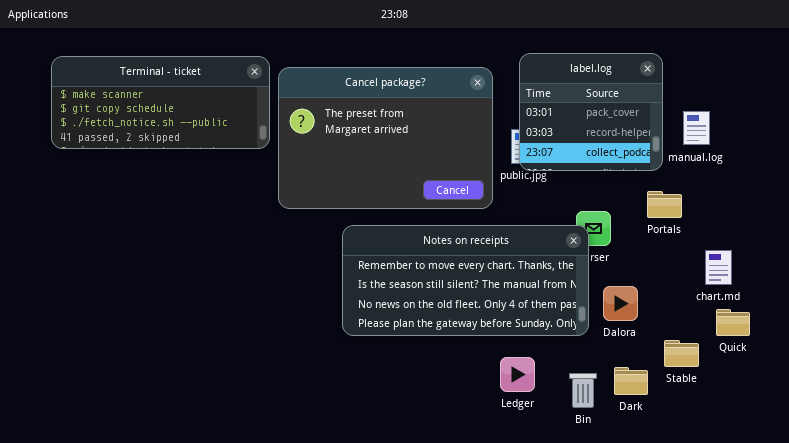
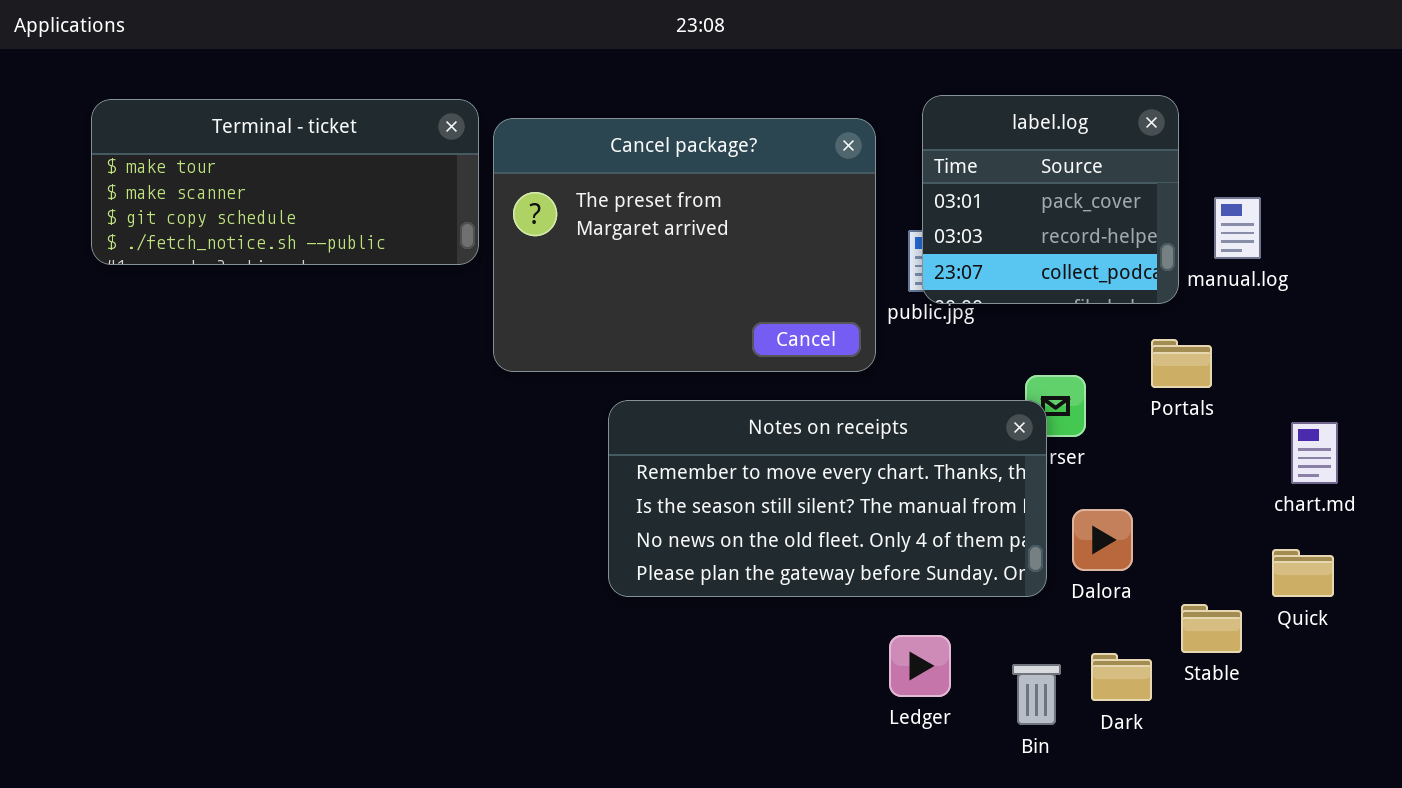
Terminal - ticket: [51,56,270,149] -> [91,99,479,265], scrolled up 1 row
chart.md: [705,250,732,285] -> [1291,422,1338,484], moved

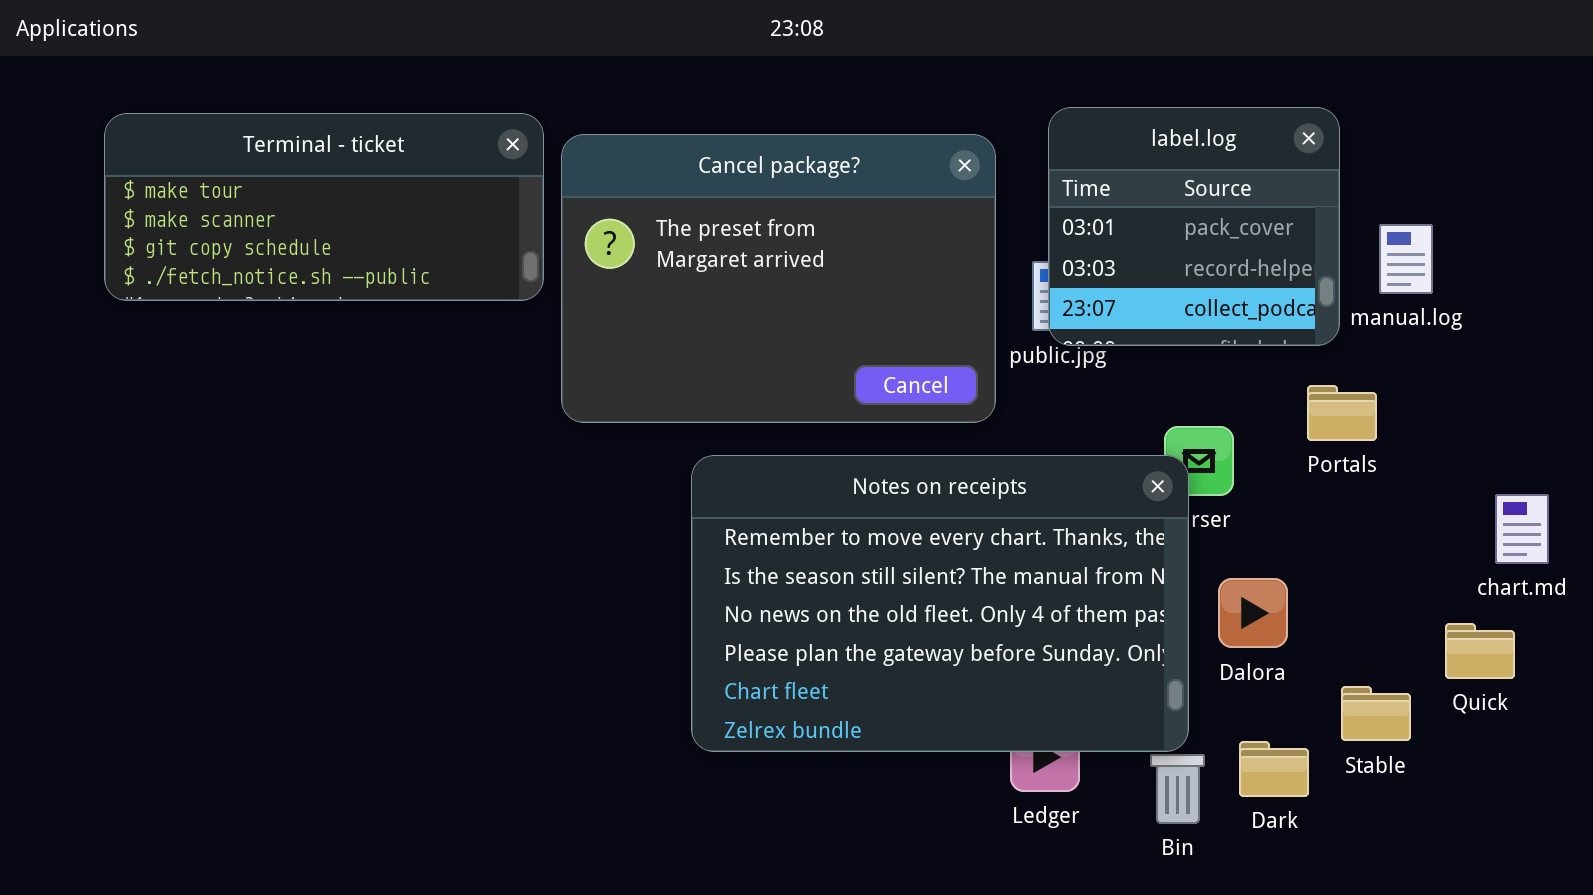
Notes on receipts: [608,400,1047,597] -> [691,455,1189,752], resized
chart.md: [1291,422,1338,484] -> [1495,494,1549,564], moved

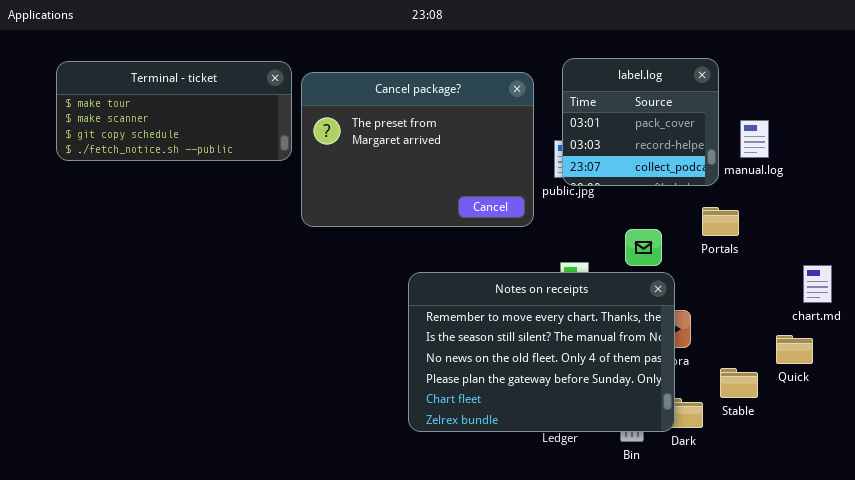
Notes on receipts: [691,455,1189,752] -> [408,272,675,432], moved

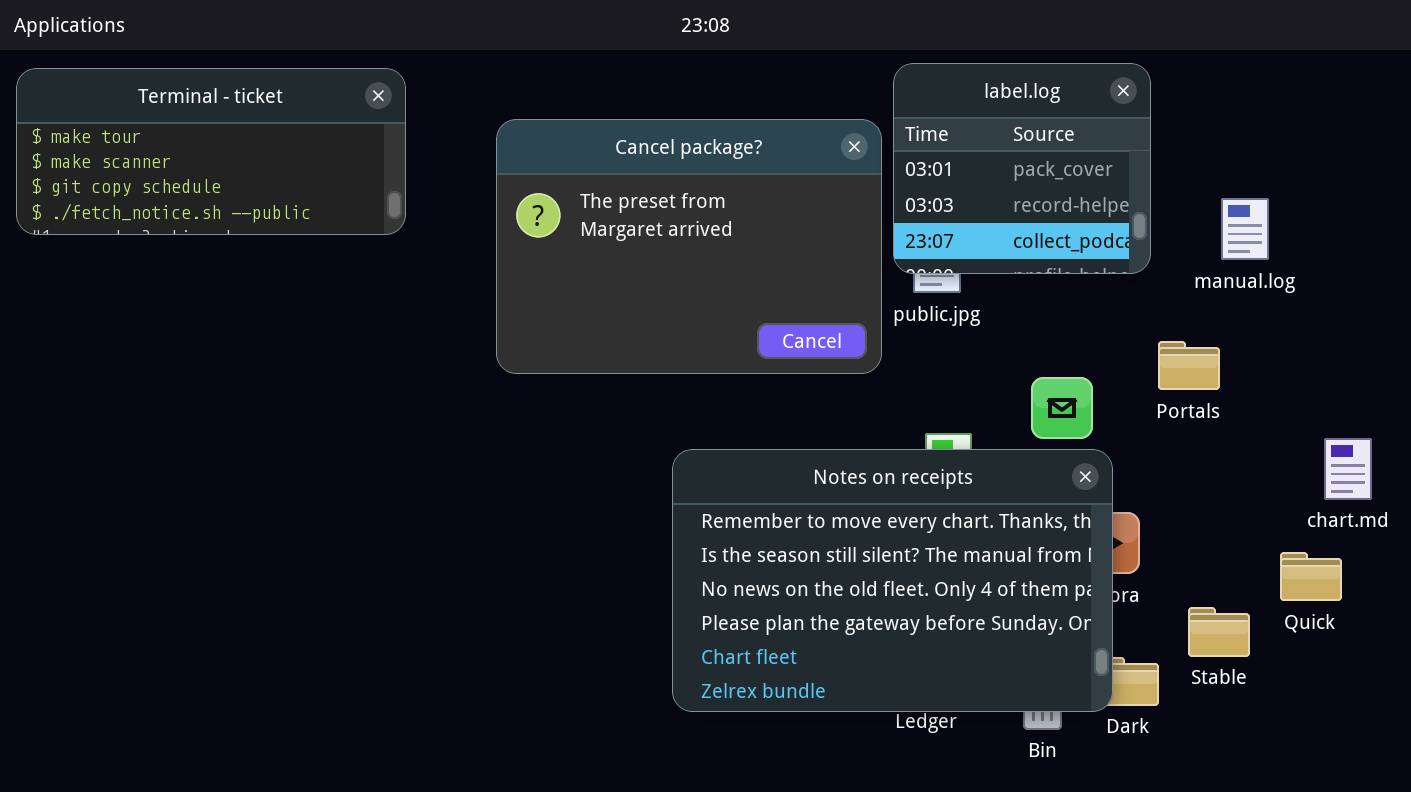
label.log: [562,58,719,186] -> [893,63,1151,274], moved
Terminal - ticket: [56,61,292,161] -> [16,68,406,235], moved

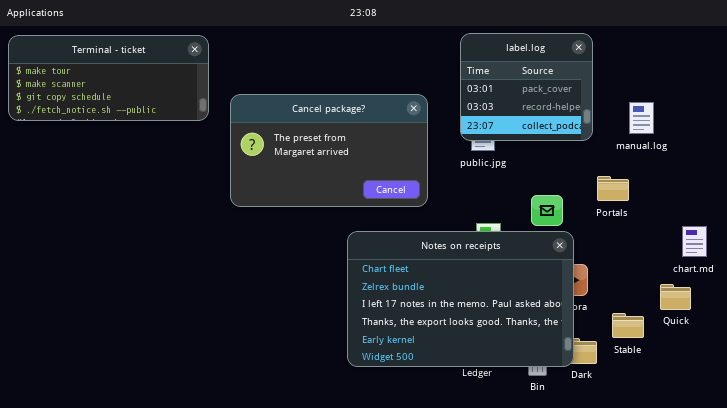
Cancel package?: [496,119,882,374] -> [230,94,428,207], moved, resized
Notes on receipts: [672,449,1113,712] -> [347,231,574,367], scrolled down 4 rows

